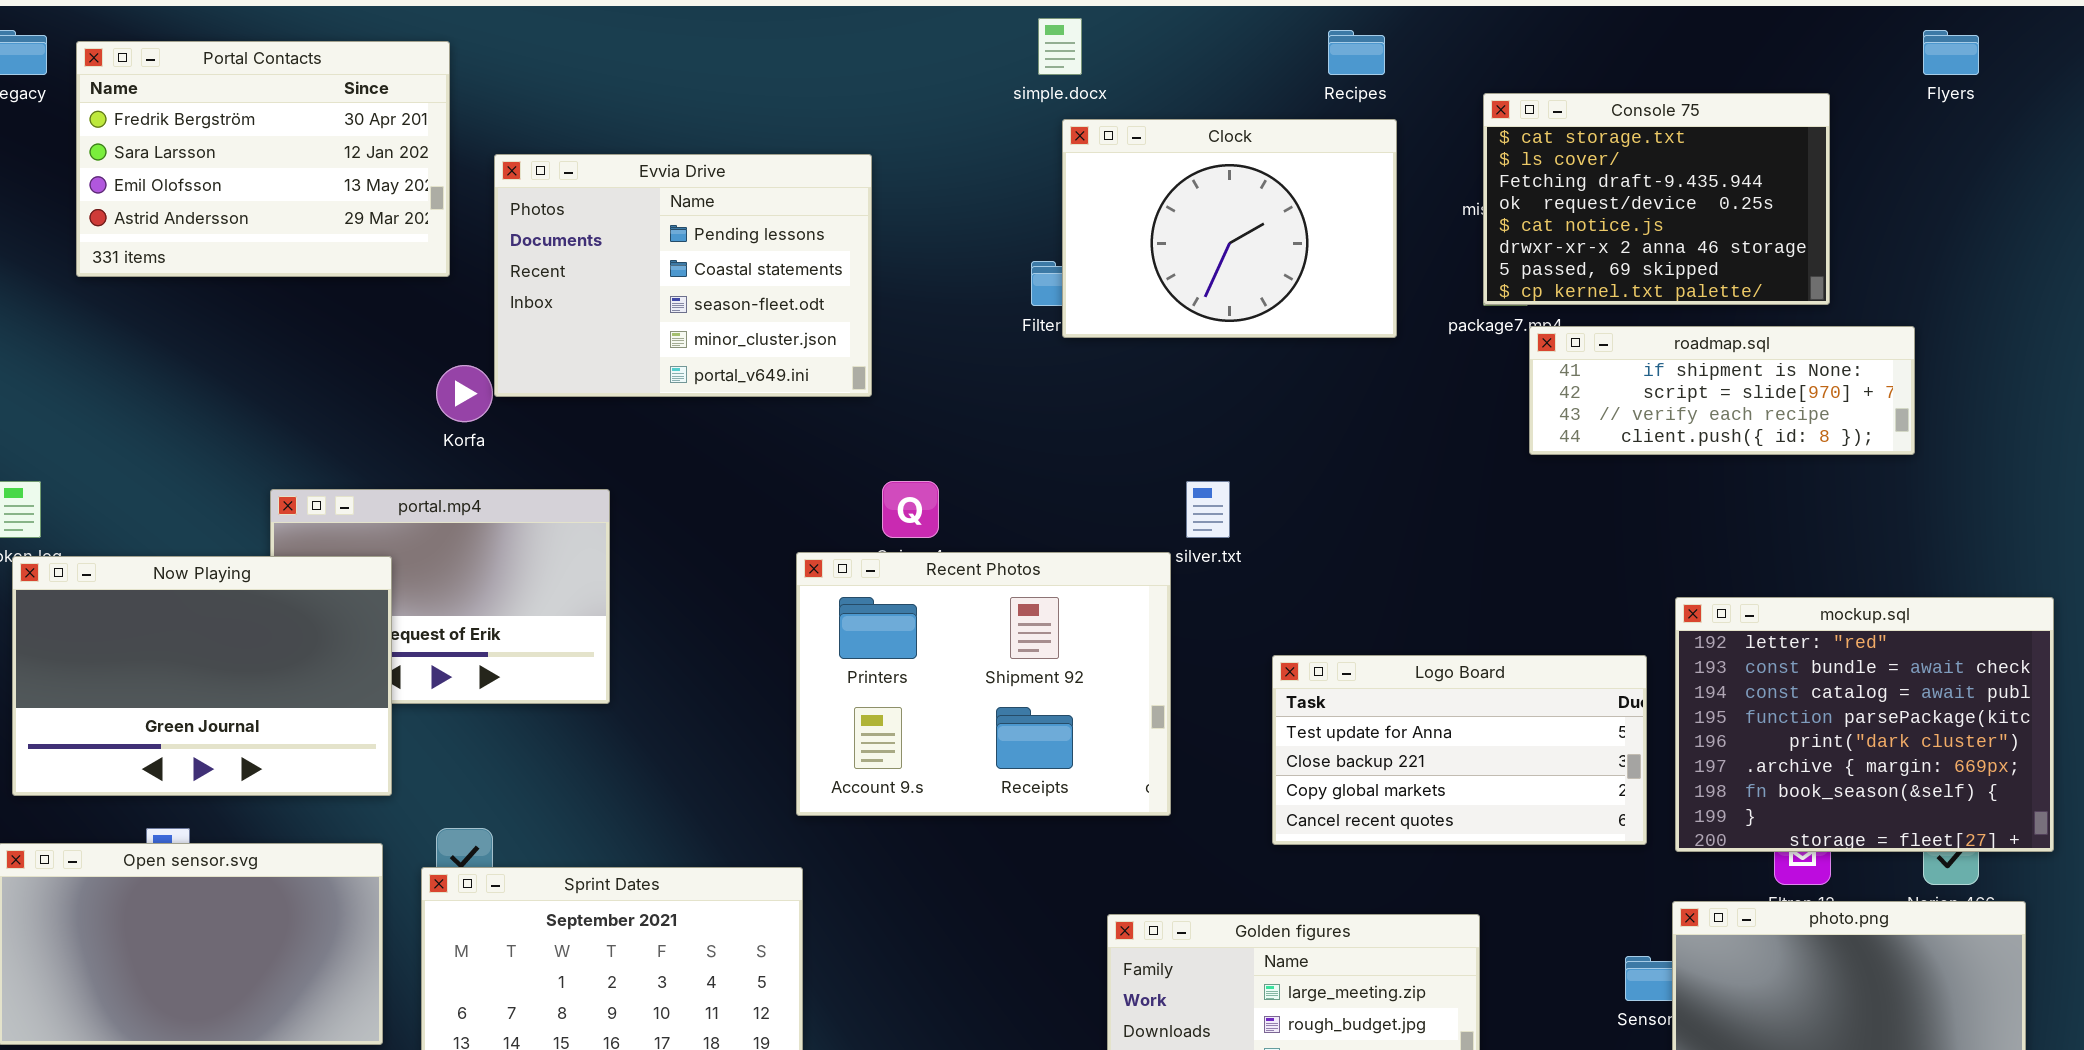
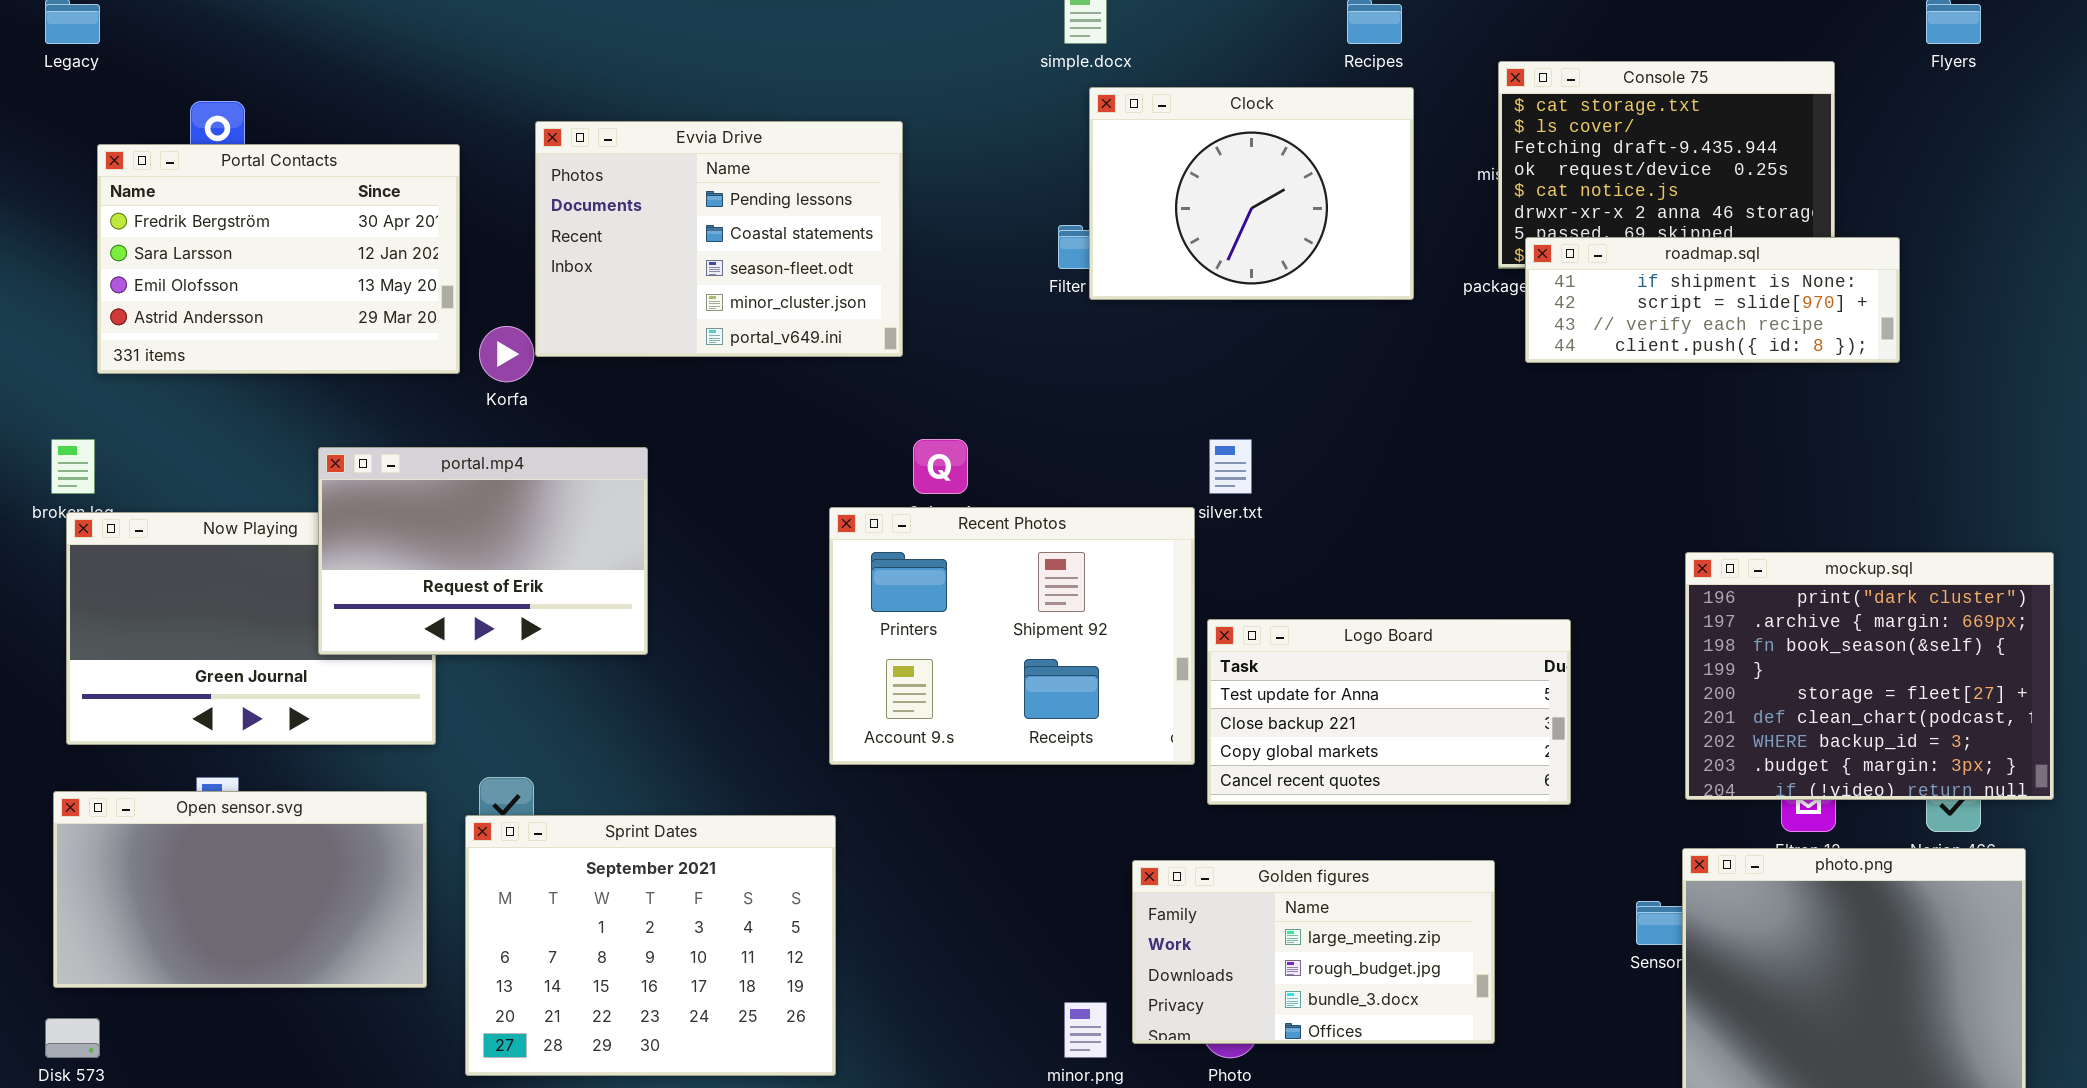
Portal Contacts: [76,41,450,277] -> [97,144,460,374], moved
roadmap.sql: [1529,326,1915,455] -> [1525,237,1900,363], moved
portal.mp4: [270,489,610,704] -> [318,447,648,655], raised
mockup.sql: [1675,597,2054,852] -> [1685,552,2054,800], scrolled down 4 rows
Logo Board: [1272,655,1647,845] -> [1207,619,1571,805], moved

